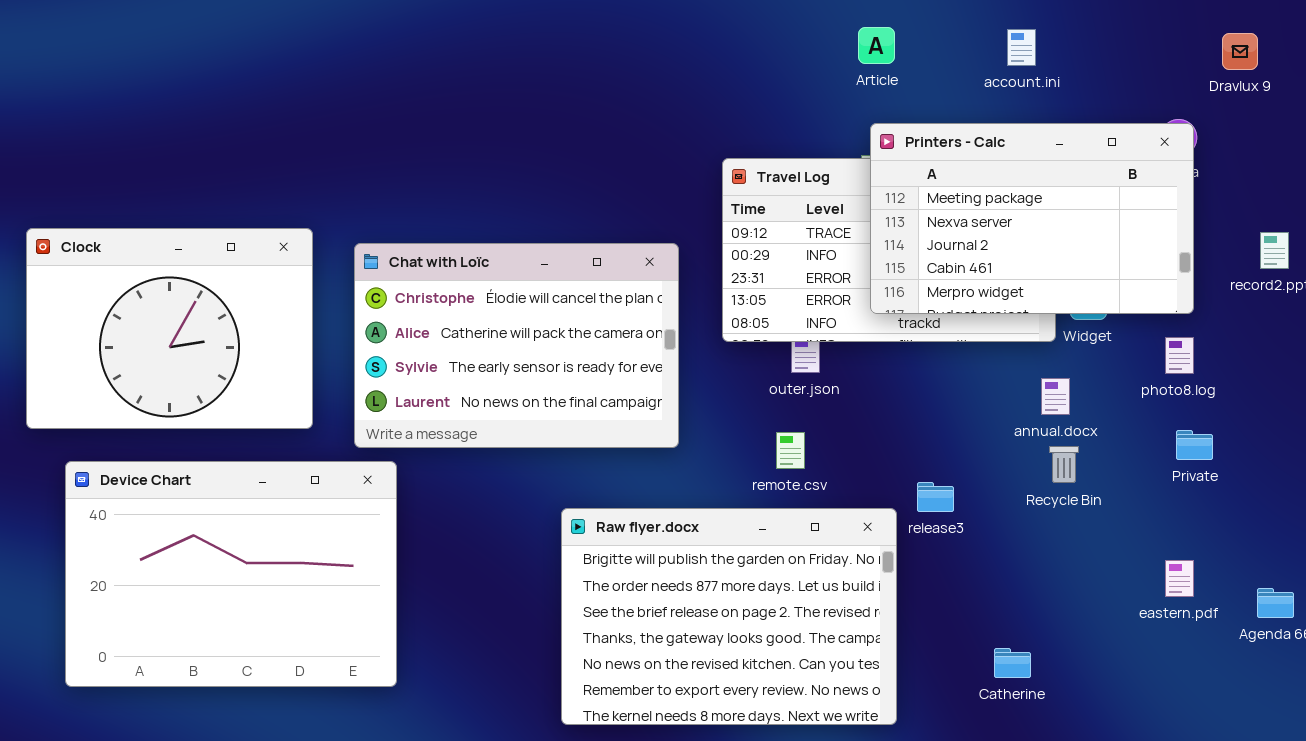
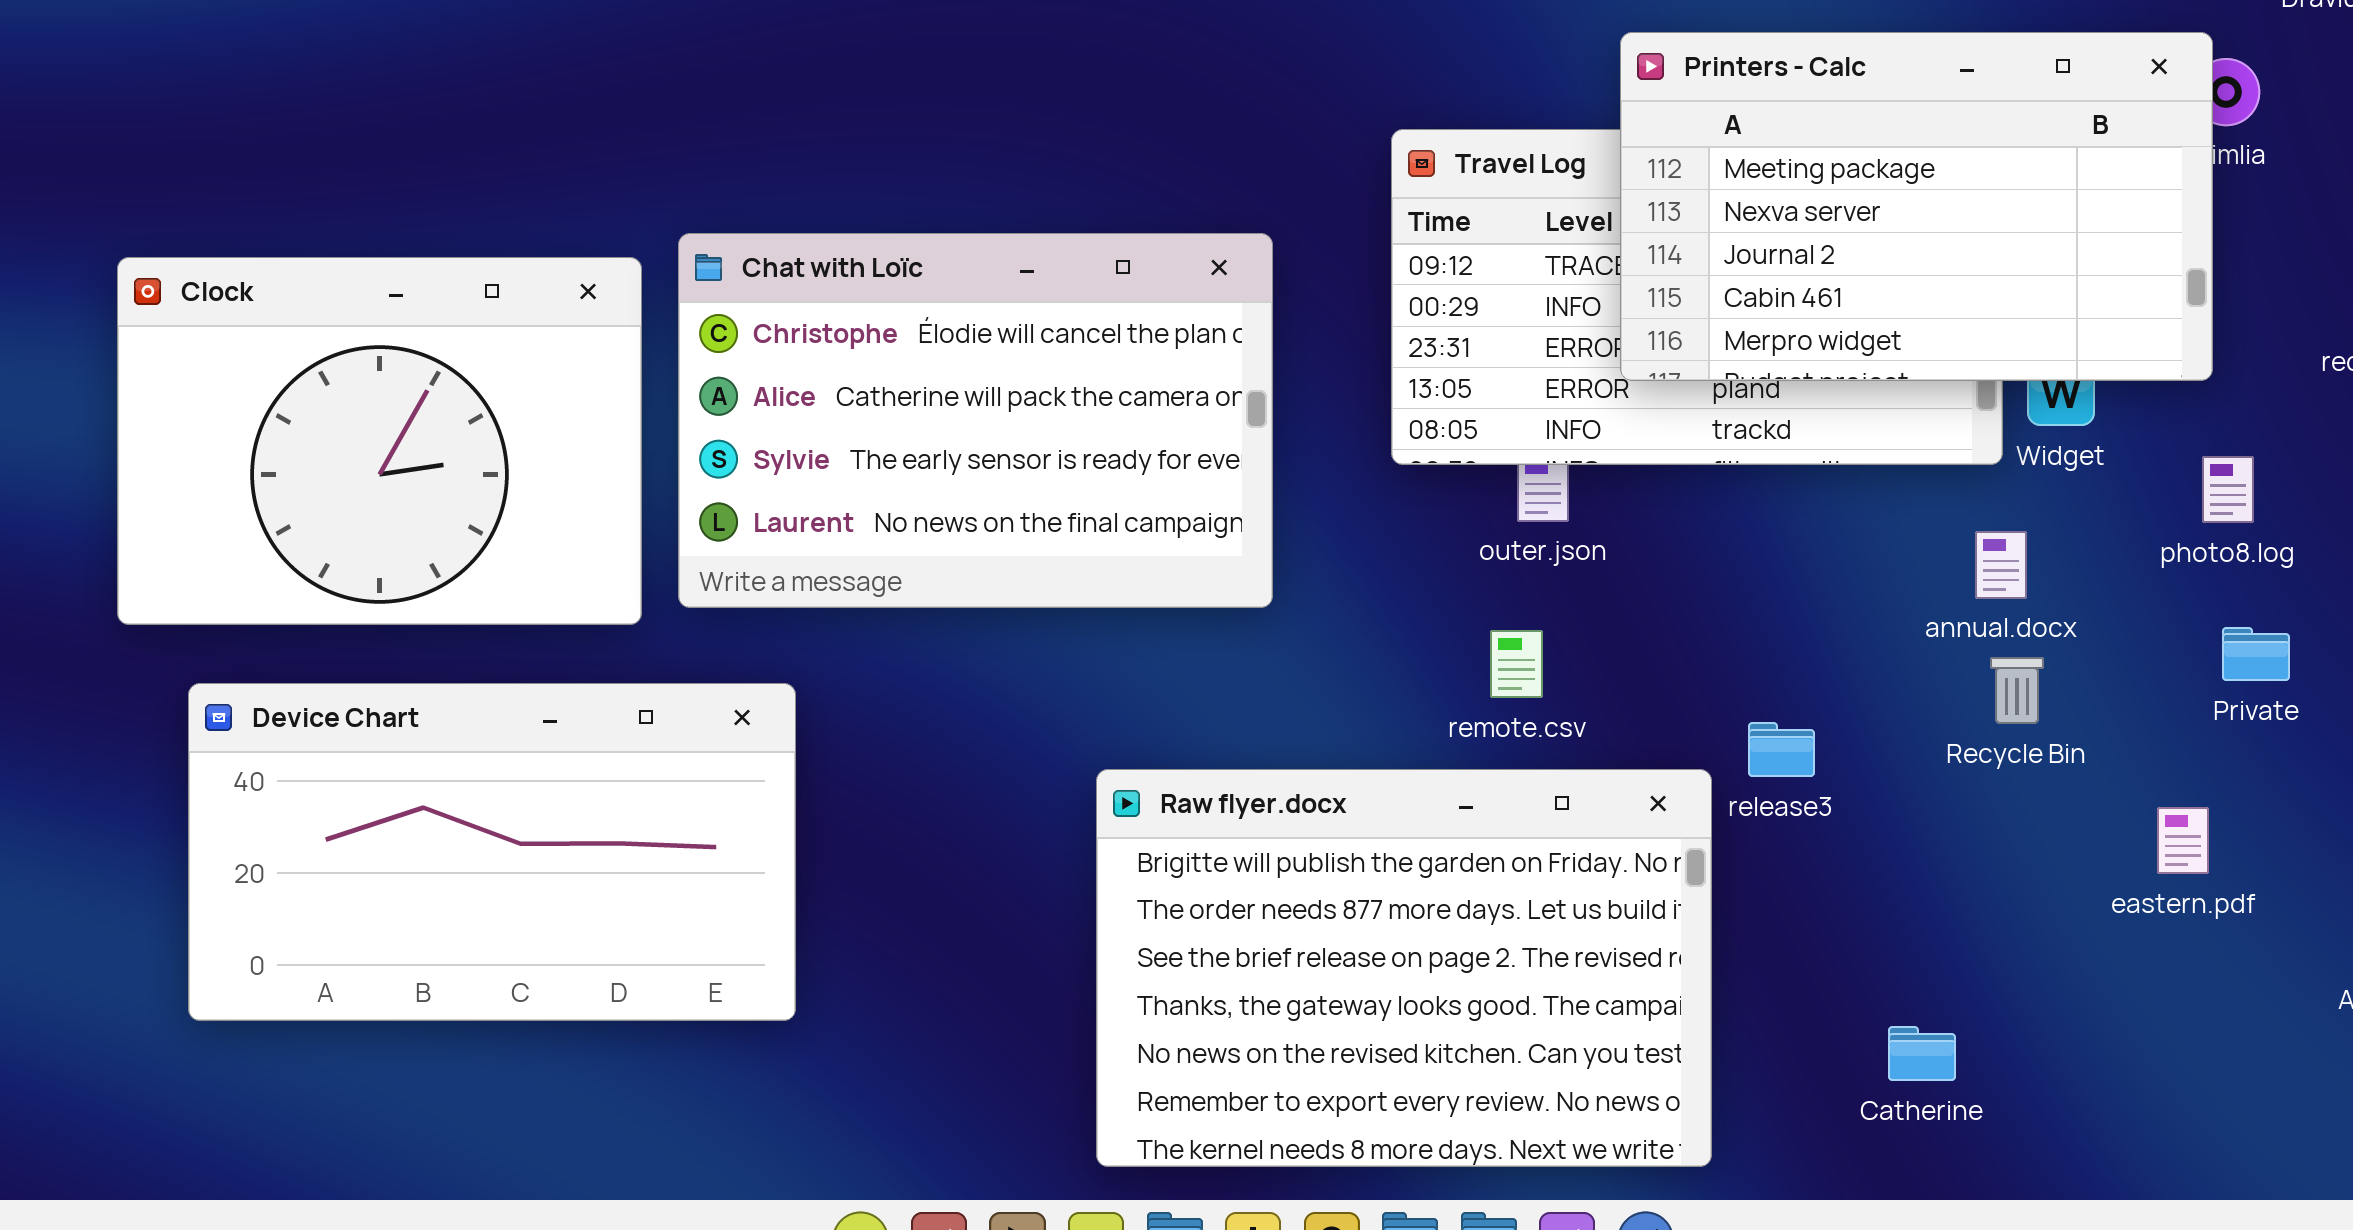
Printers - Calc: [870,123,1194,314] -> [1620,32,2213,381], moved
Chat with Loïc: [354,243,679,448] -> [678,233,1273,608], moved
Device Chart: [65,461,397,687] -> [188,683,796,1021], resized
eastern.pdf: [1165,560,1194,597] -> [2157,807,2209,874], moved

